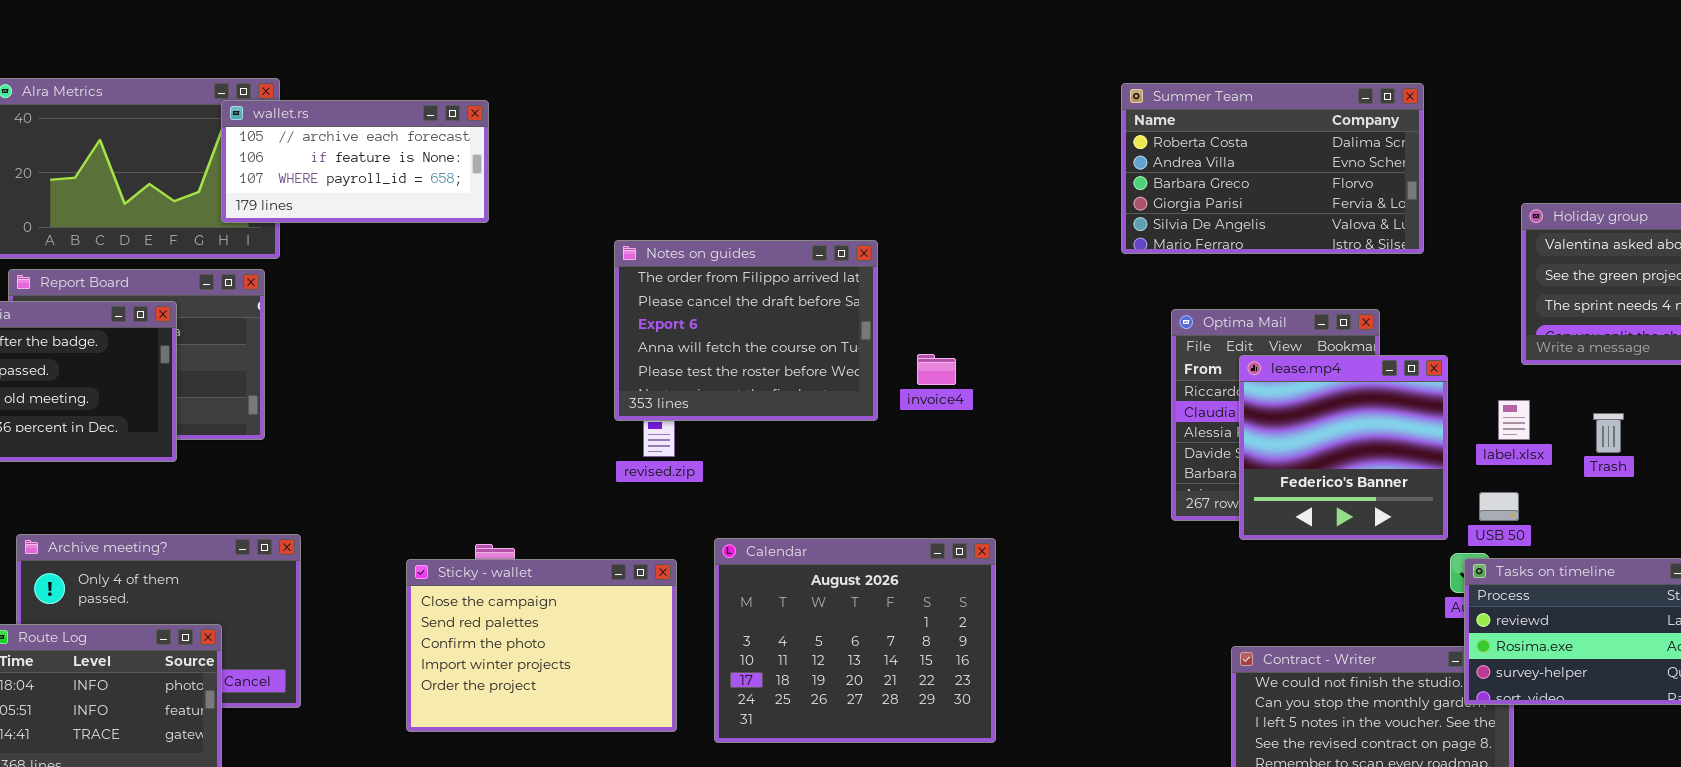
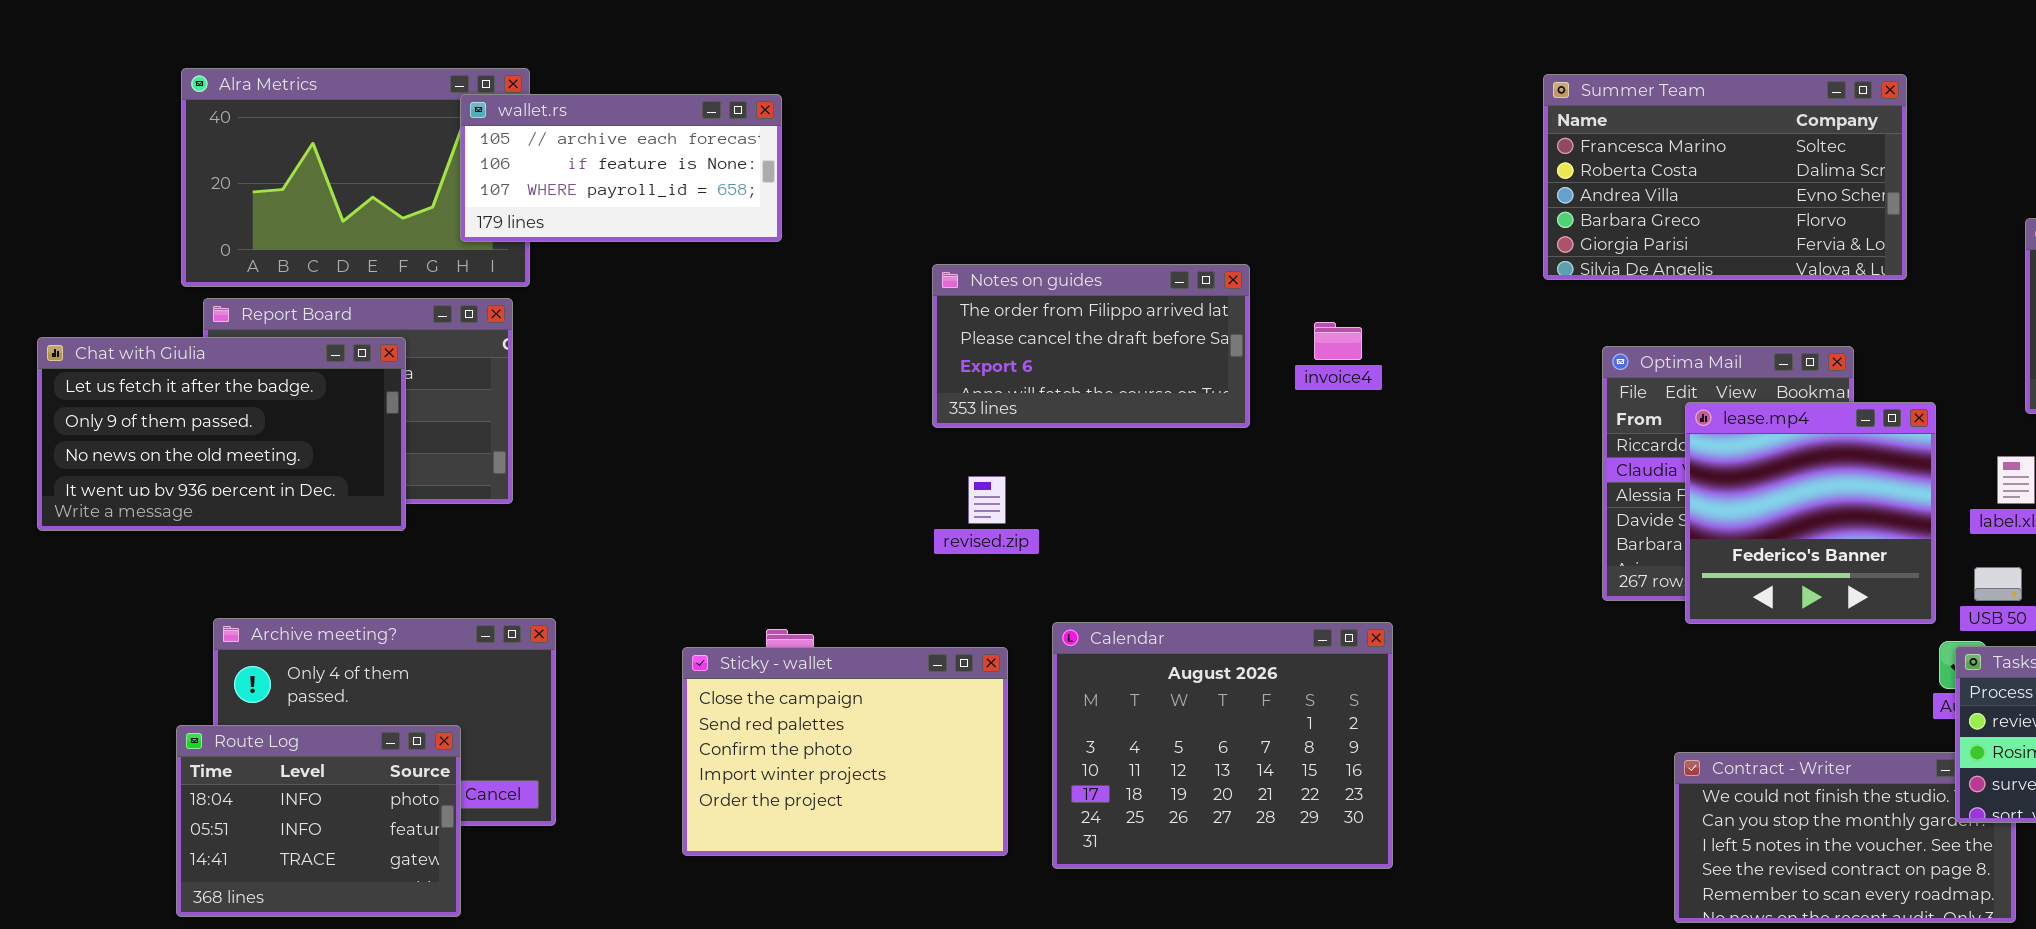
Summer Team: [1121,83,1424,254] -> [1543,74,1907,280], scrolled up 1 row
Notes on guides: [614,240,878,421] -> [932,264,1250,428], resized
invoice4: [917,354,956,385] -> [1314,322,1362,360], moved

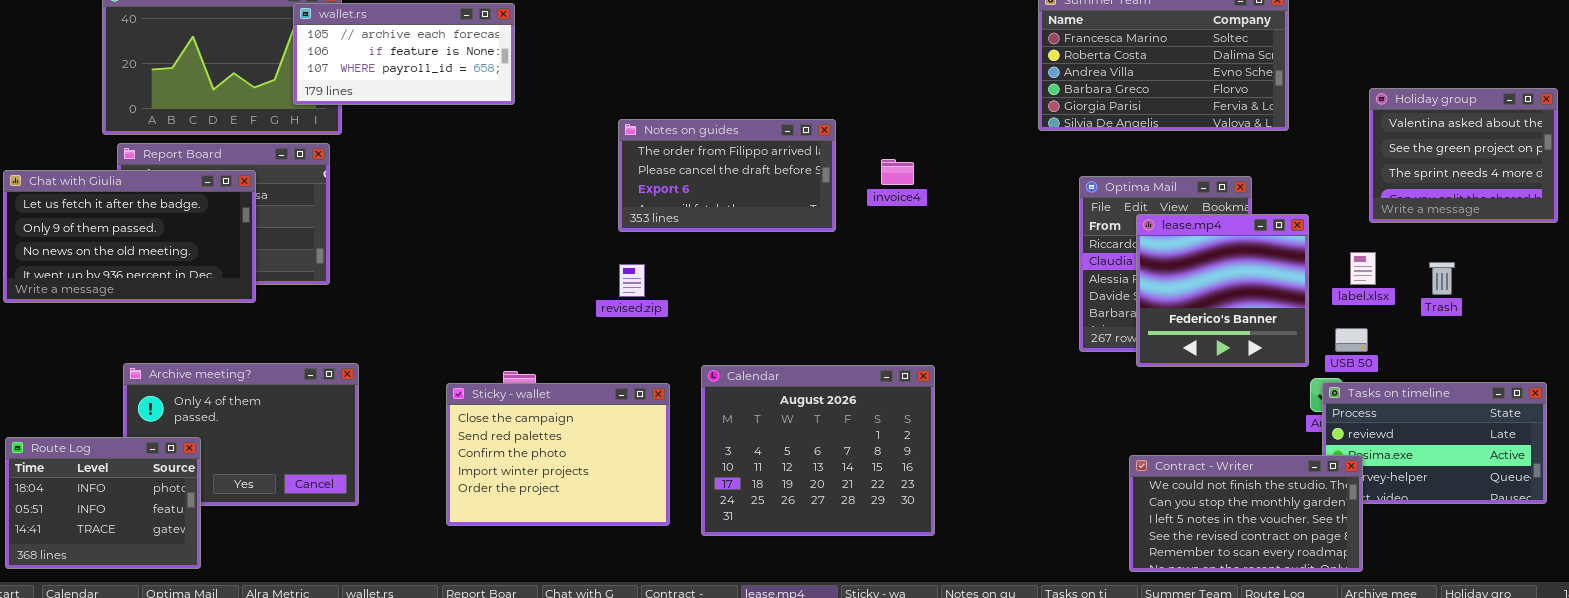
revised.zip: [968,476,1006,524] -> [619,264,645,297], moved
Route Log: [176,725,461,917] -> [5,437,201,569], moved
Contract - Writer: [1674,752,2016,923] -> [1129,455,1363,572], raised

